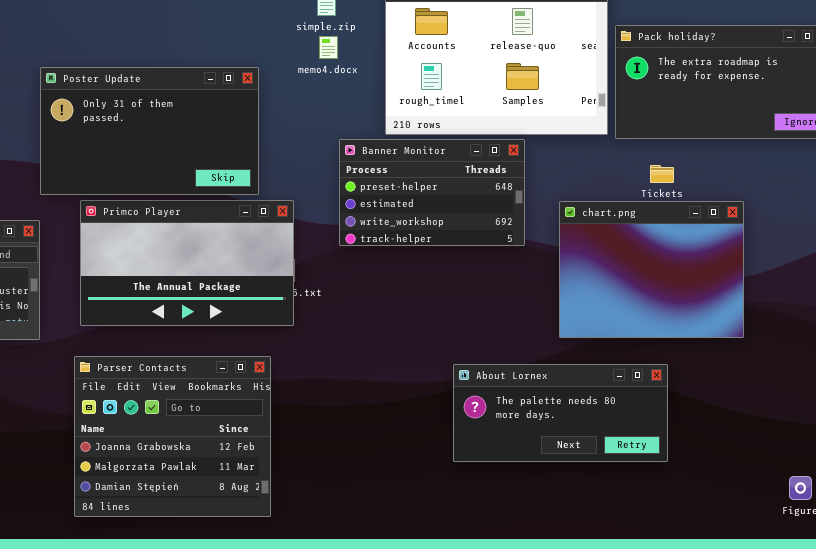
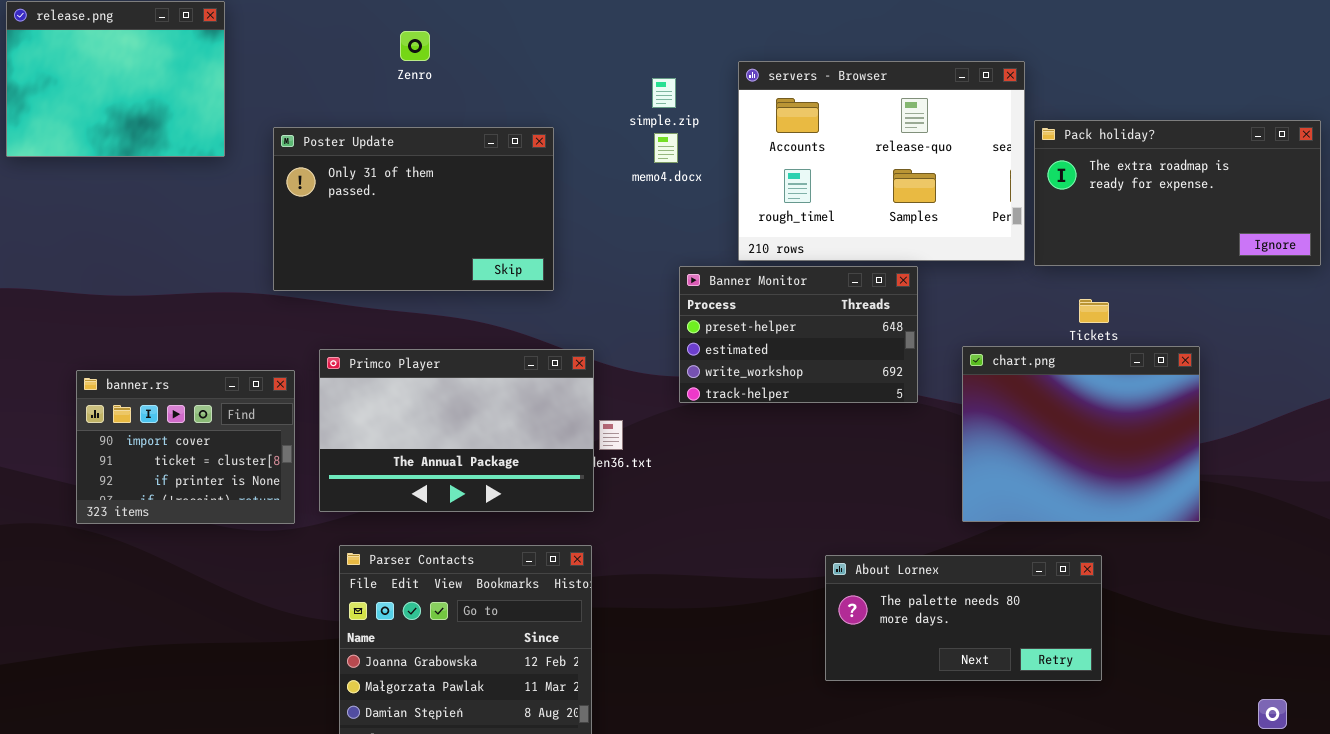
Poster Update: [40,67,259,195] -> [273,127,554,291], moved
Primco Player: [80,200,294,326] -> [319,349,594,512], moved

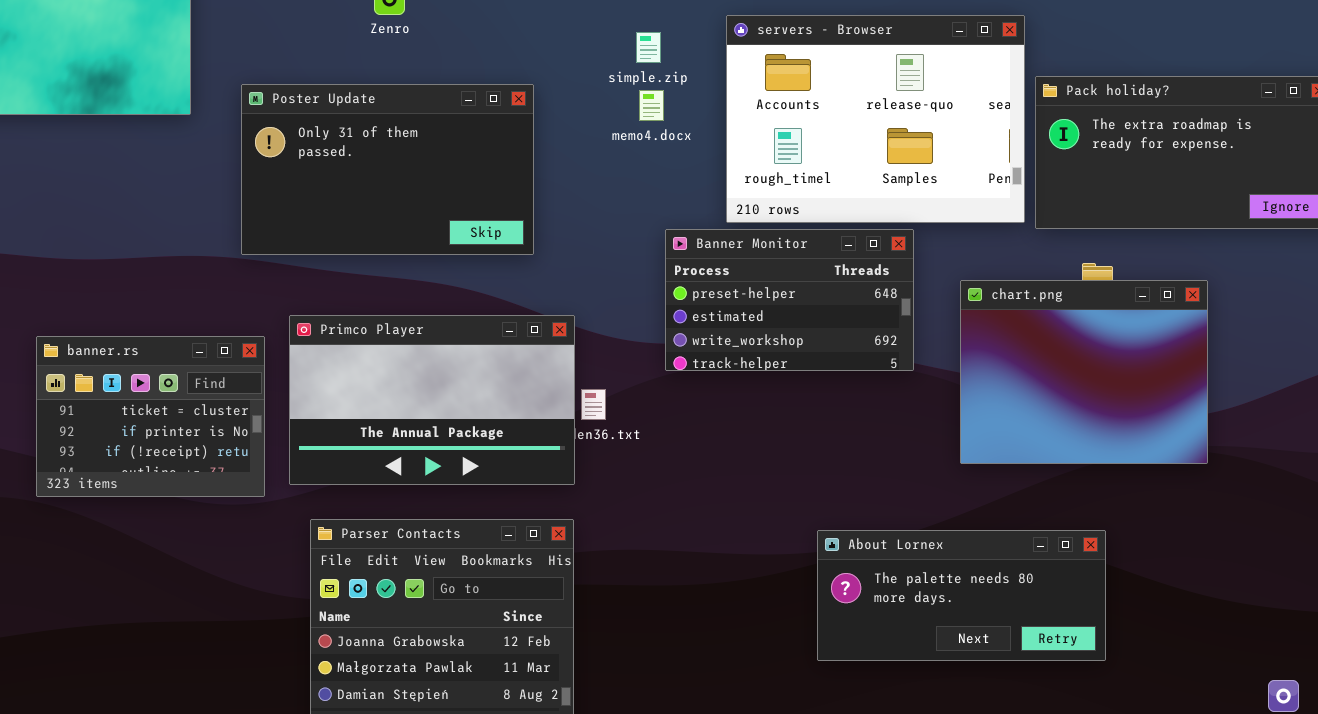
chart.png: [962,346,1200,522] -> [960,280,1208,464], moved
banner.rs: [76,370,295,524] -> [36,336,265,497], scrolled down 1 row

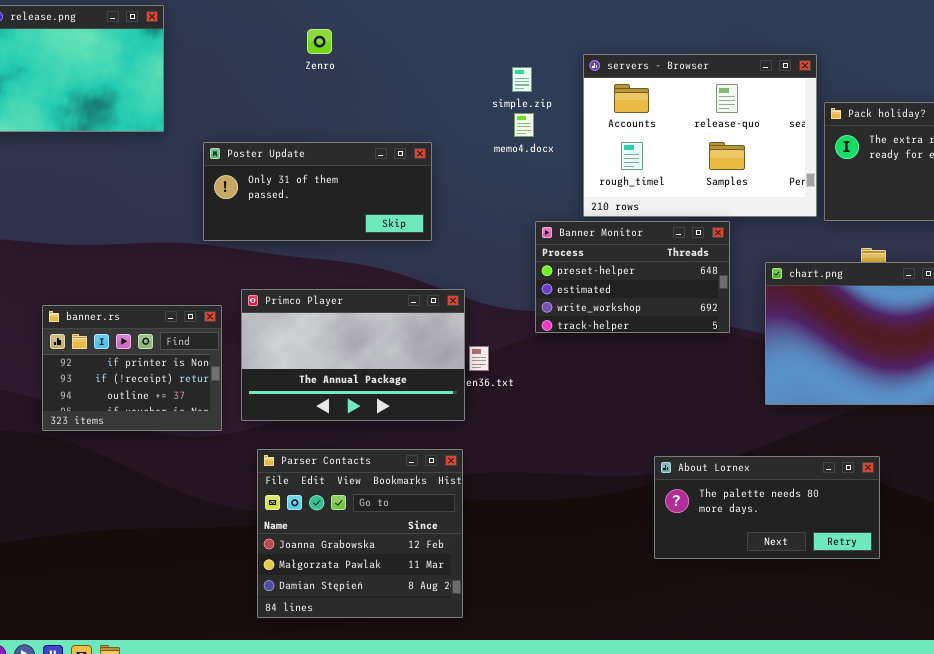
Poster Update: [241,84,534,255] -> [203,142,432,241], resized
banner.rs: [36,336,265,497] -> [42,305,222,431], scrolled down 1 row

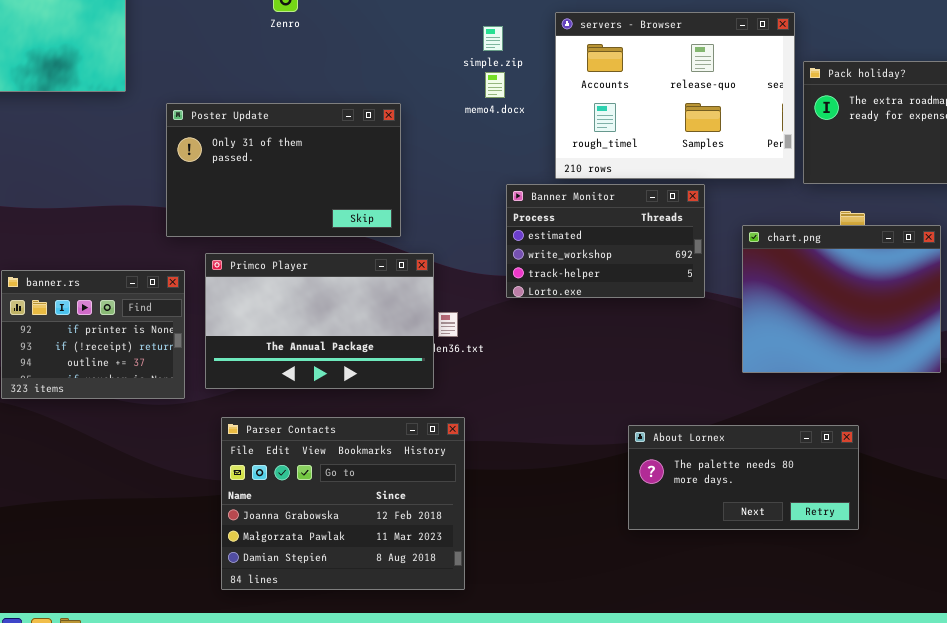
Poster Update: [203,142,432,241] -> [166,103,401,237], resized
Banner Monitor: [535,221,730,333] -> [506,184,705,298], scrolled down 1 row
Parser Contacts: [257,449,463,618] -> [221,417,465,590], resized

